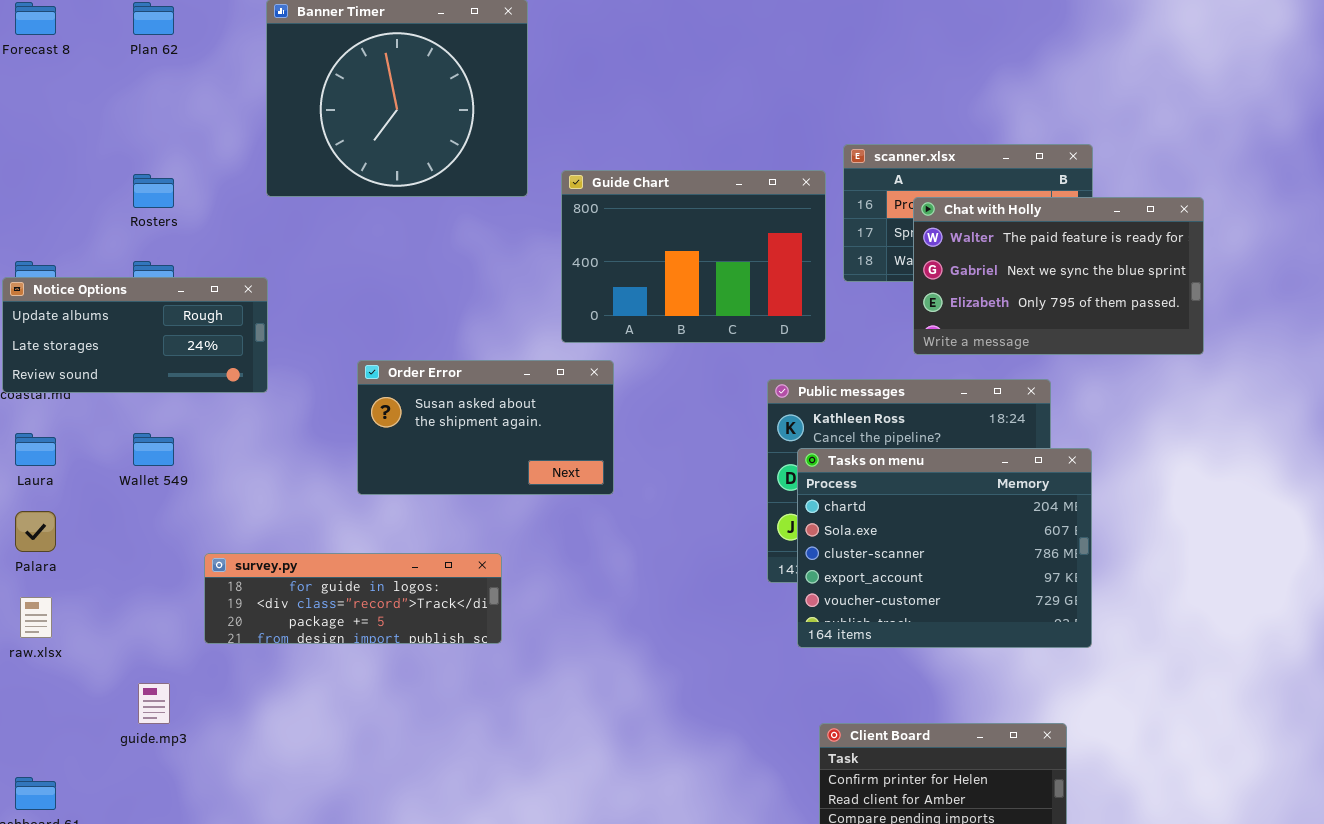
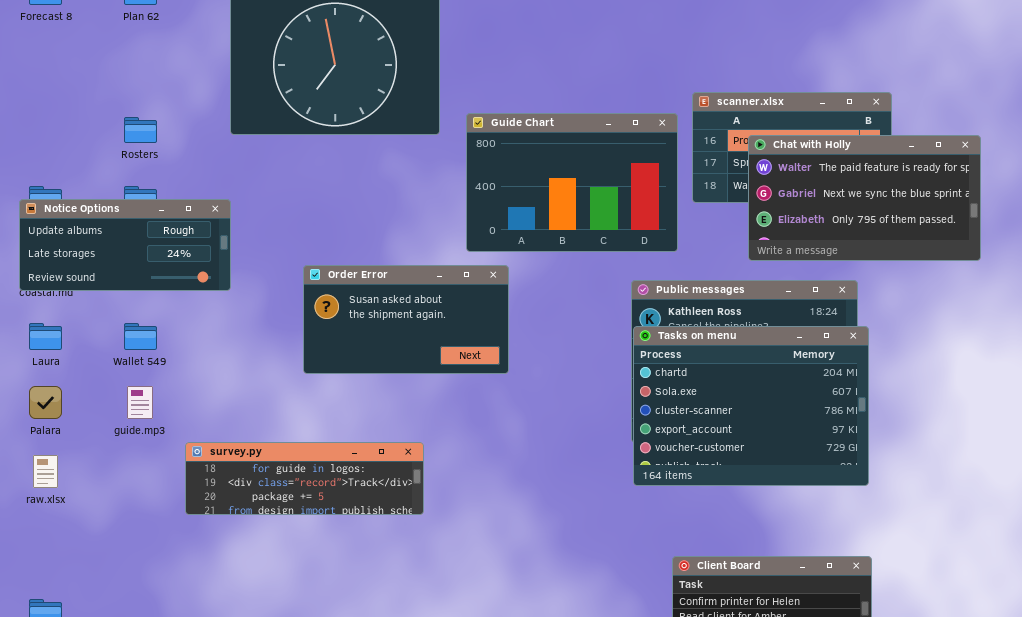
Tasks on menu: [797,448,1092,648] -> [633,326,869,486], moved
survey.py: [204,553,502,644] -> [185,442,424,515], moved
guide.mp3: [138,683,170,724] -> [127,386,153,419], moved

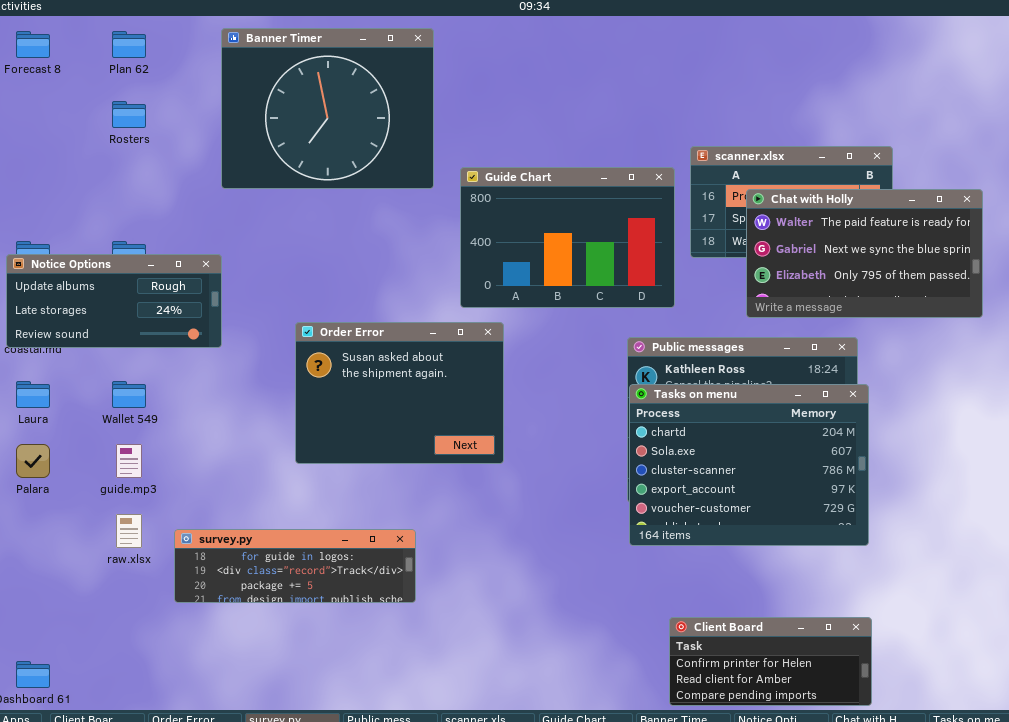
Rosters: [124,117,157,143] -> [112,101,146,128], moved
Order Error: [303,265,509,374] -> [295,322,504,464], resized
survey.py: [185,442,424,515] -> [174,529,416,603], moved
raw.xlsx: [33,455,58,488] -> [116,514,142,548], moved

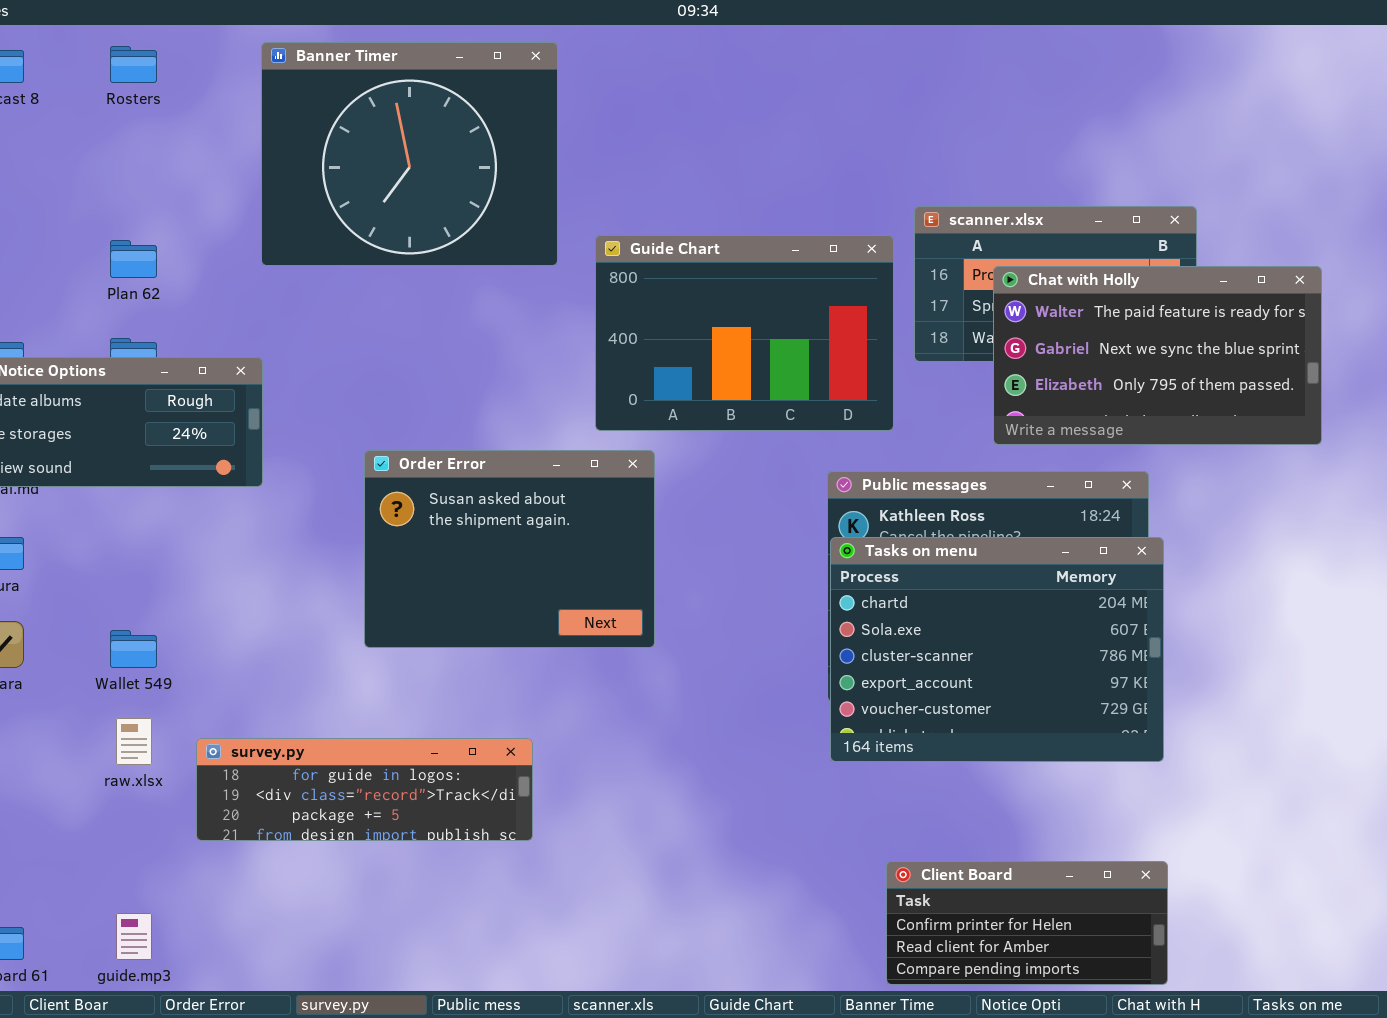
Plan 62: [112,31,146,58] -> [110,240,157,278], moved
Rosters: [112,101,146,128] -> [110,46,157,83], moved
Wallet 549: [112,381,146,408] -> [110,630,157,668], moved
guide.mp3: [116,444,142,478] -> [116,913,152,960], moved

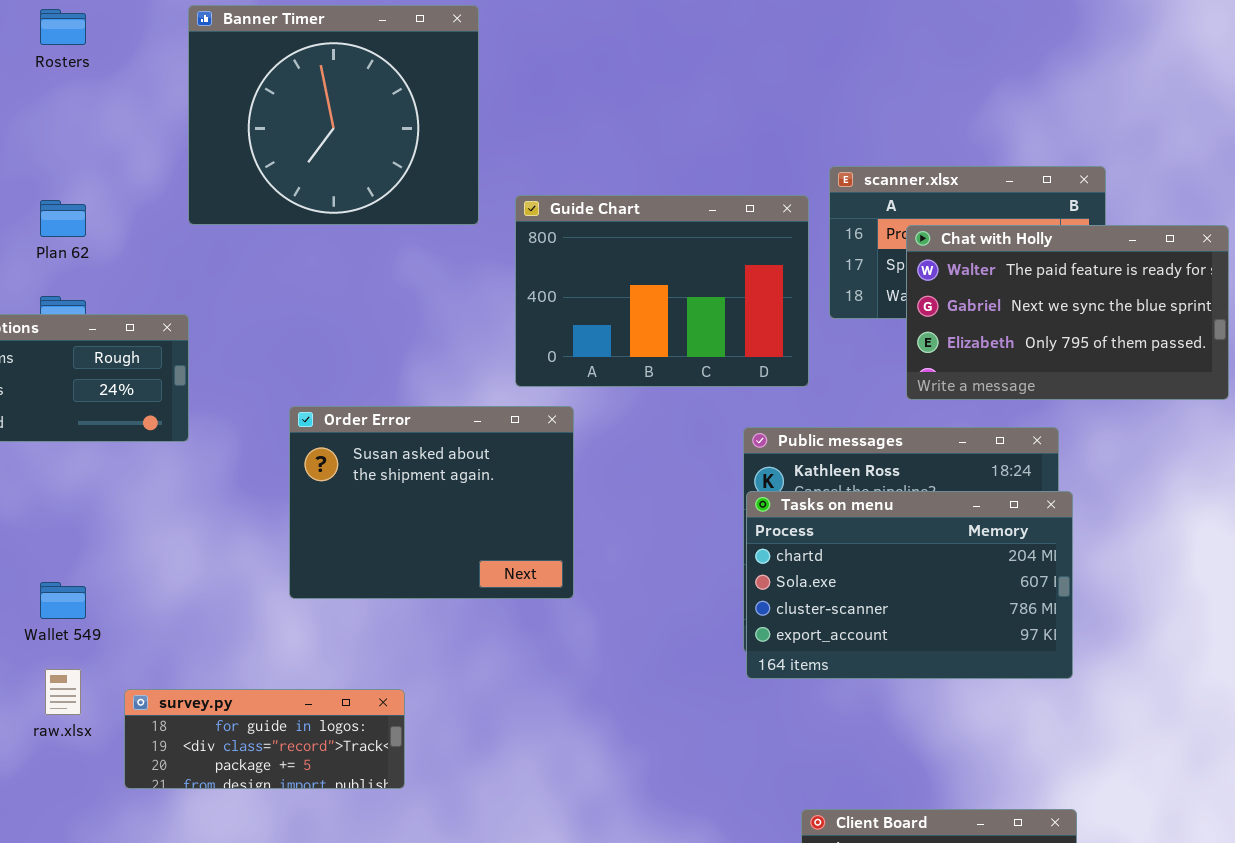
Tasks on menu: [830,537,1164,762] -> [746,491,1073,679], resized
survey.py: [196,738,533,841] -> [124,689,405,789], resized

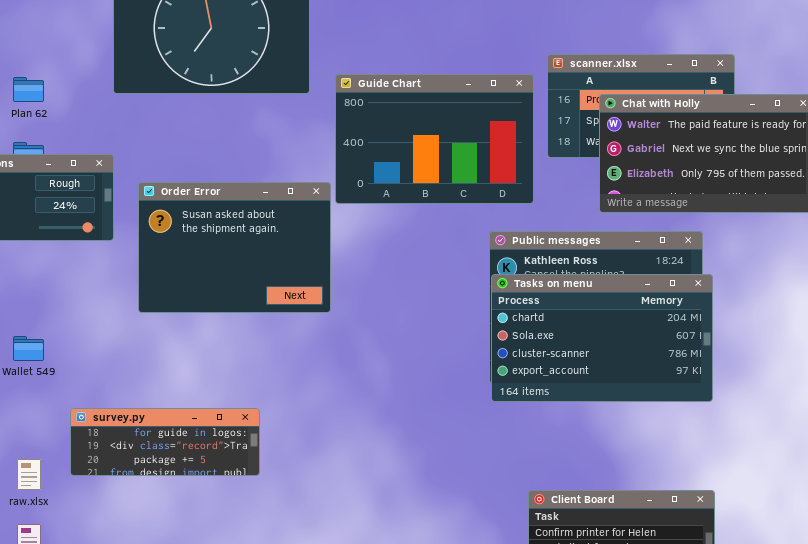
Order Error: [289,406,574,599] -> [138,182,331,313], moved
raw.xlsx: [45,669,81,715] -> [17,459,41,490], moved

